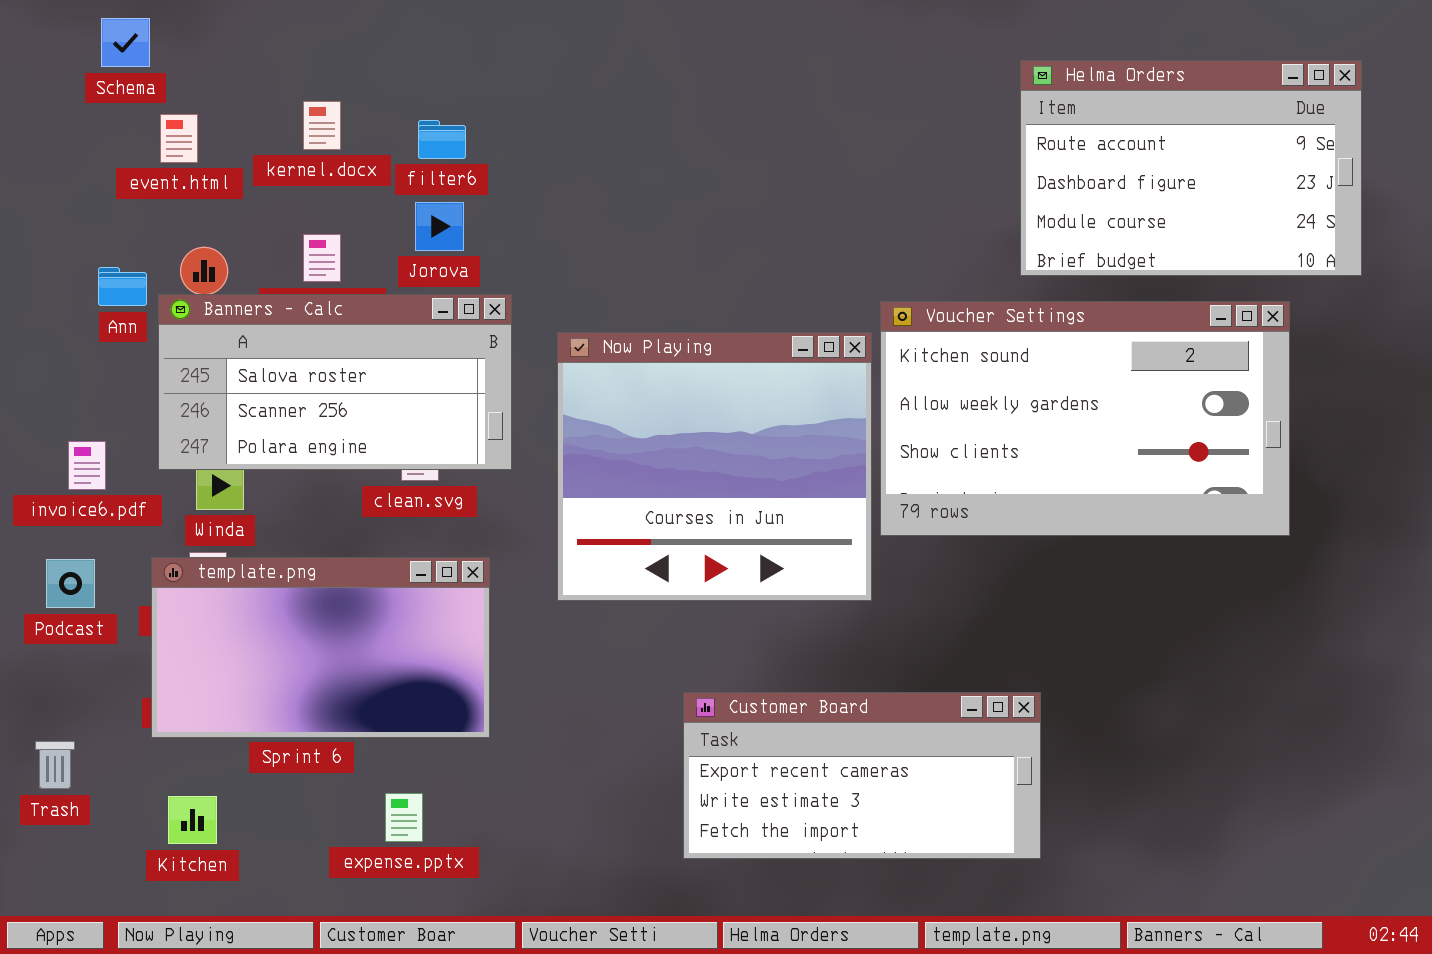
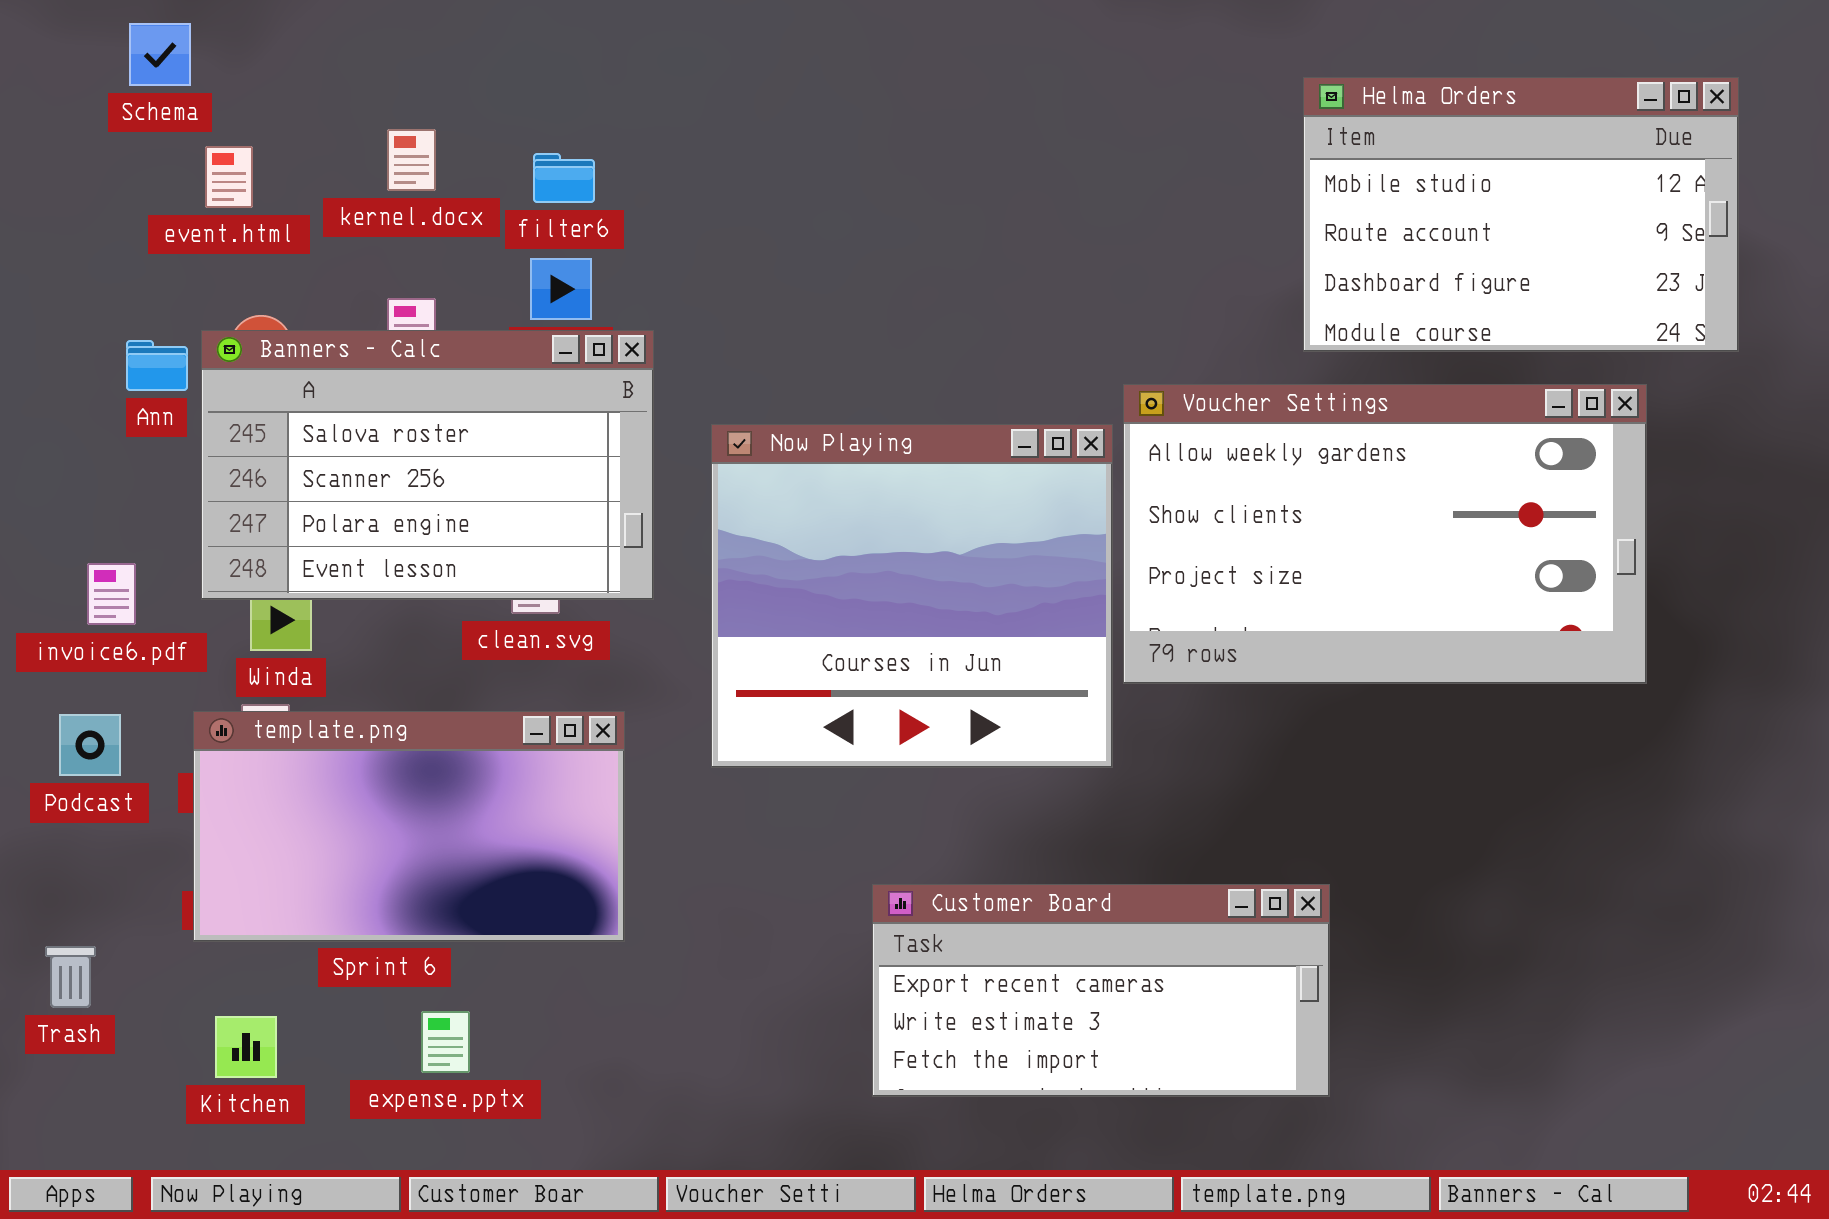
Helma Orders: [1020,60,1362,276] -> [1303,77,1739,352], scrolled up 1 row
Banners - Calc: [158,294,512,470] -> [201,330,654,600], resized
Voucher Settings: [880,301,1290,536] -> [1123,384,1647,684], scrolled down 1 row
expense.pptx: [385,793,423,842] -> [421,1011,470,1073], moved

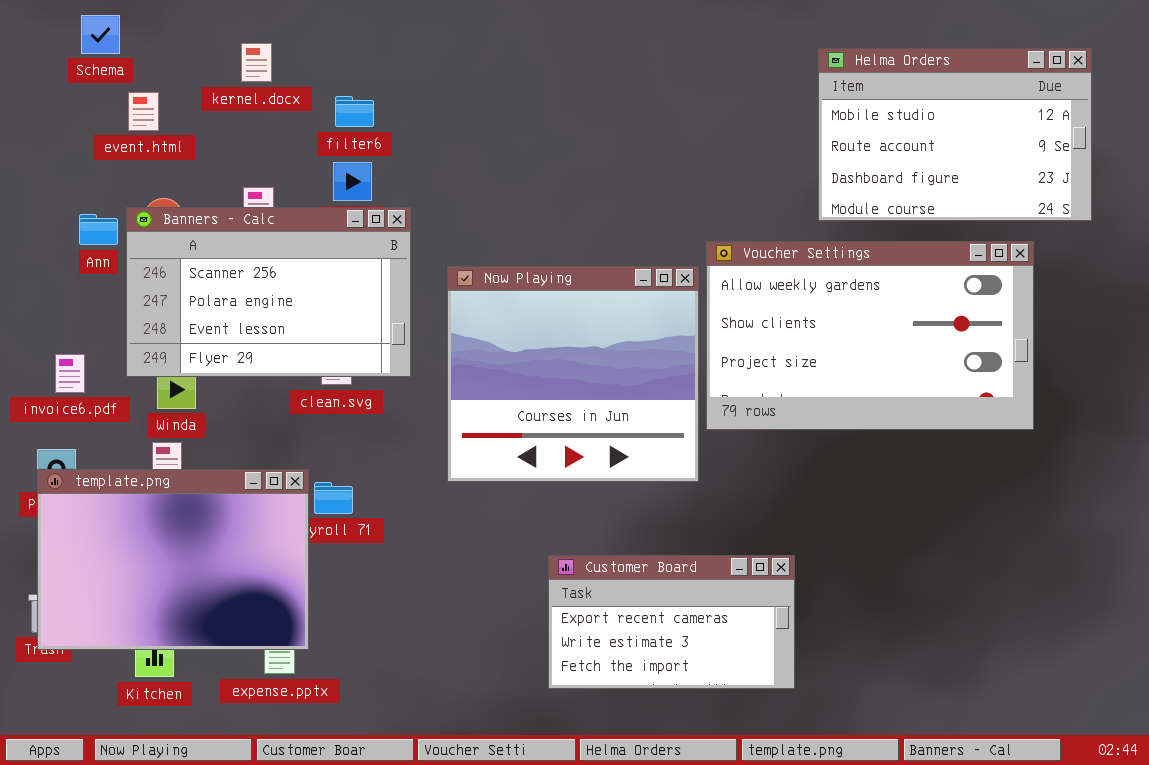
kernel.docx: [387,129,436,191] -> [241,43,272,82], moved
Banners - Calc: [201,330,654,600] -> [126,207,411,377], scrolled down 1 row
template.png: [193,711,625,942] -> [37,469,309,650], moved, resized
Customer Board: [872,884,1330,1097] -> [548,555,795,689], resized

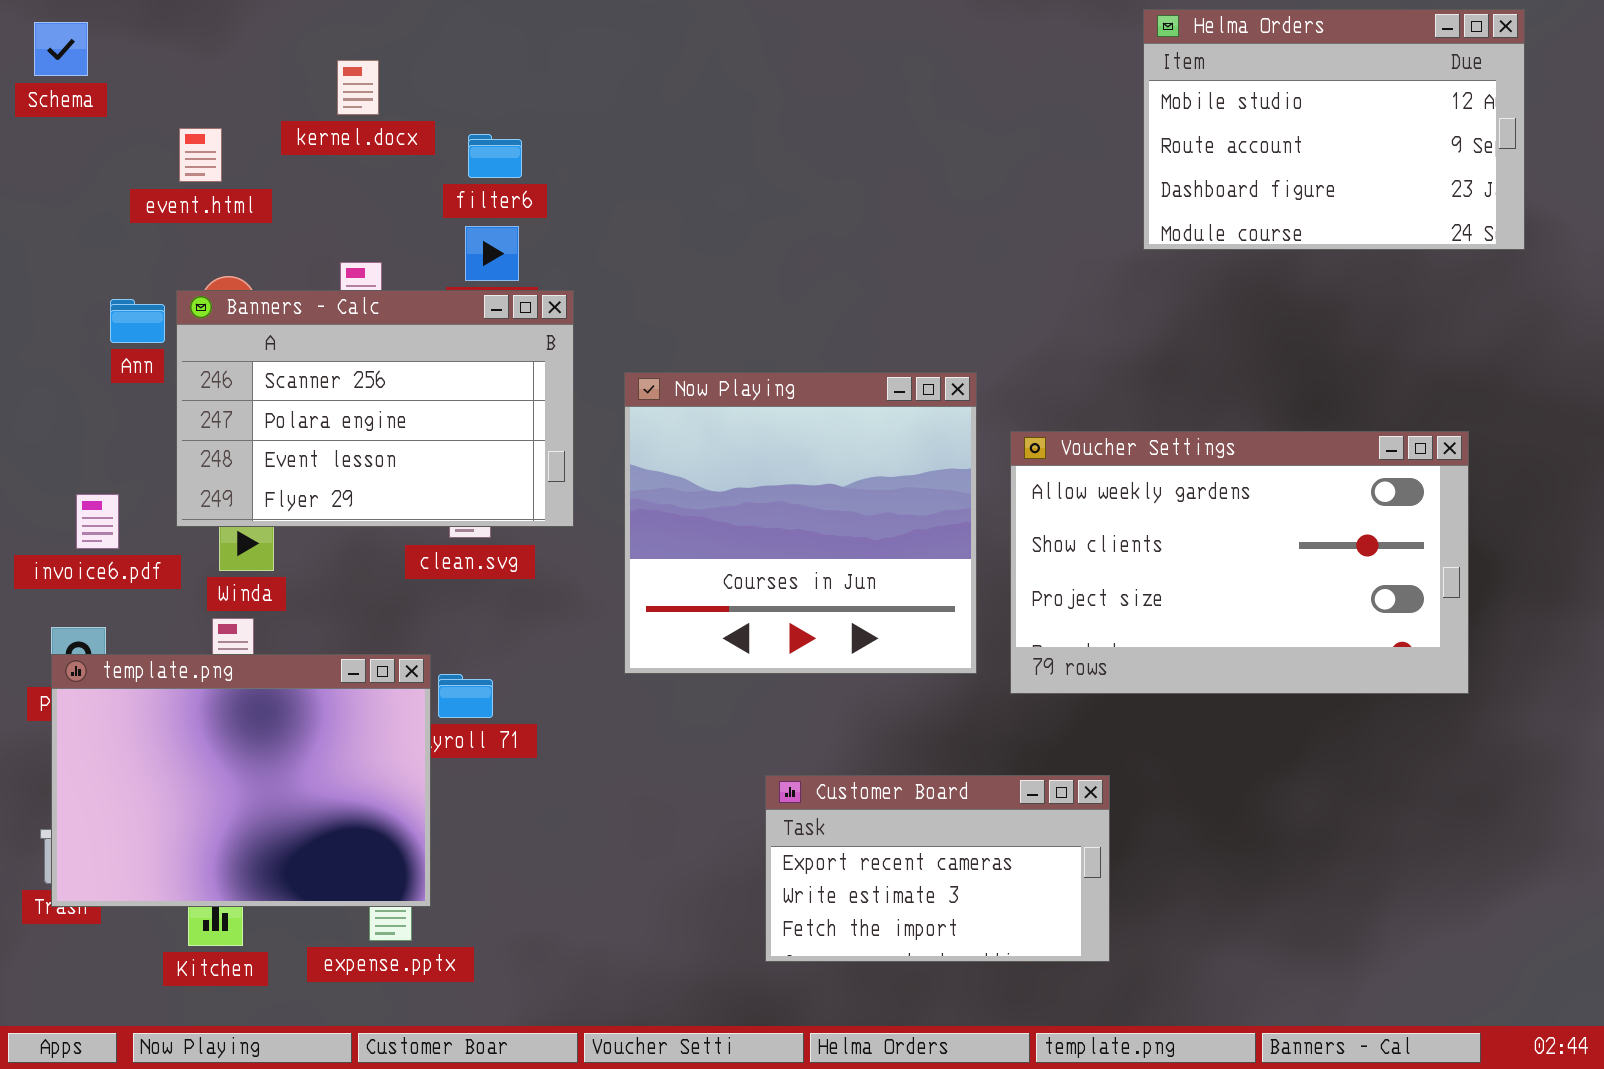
Schema: [81,15,120,54] -> [34,22,88,76], moved
Helma Orders: [818,48,1092,221] -> [1143,9,1525,250], moved
Voucher Settings: [706,241,1034,430] -> [1010,431,1469,694], moved

